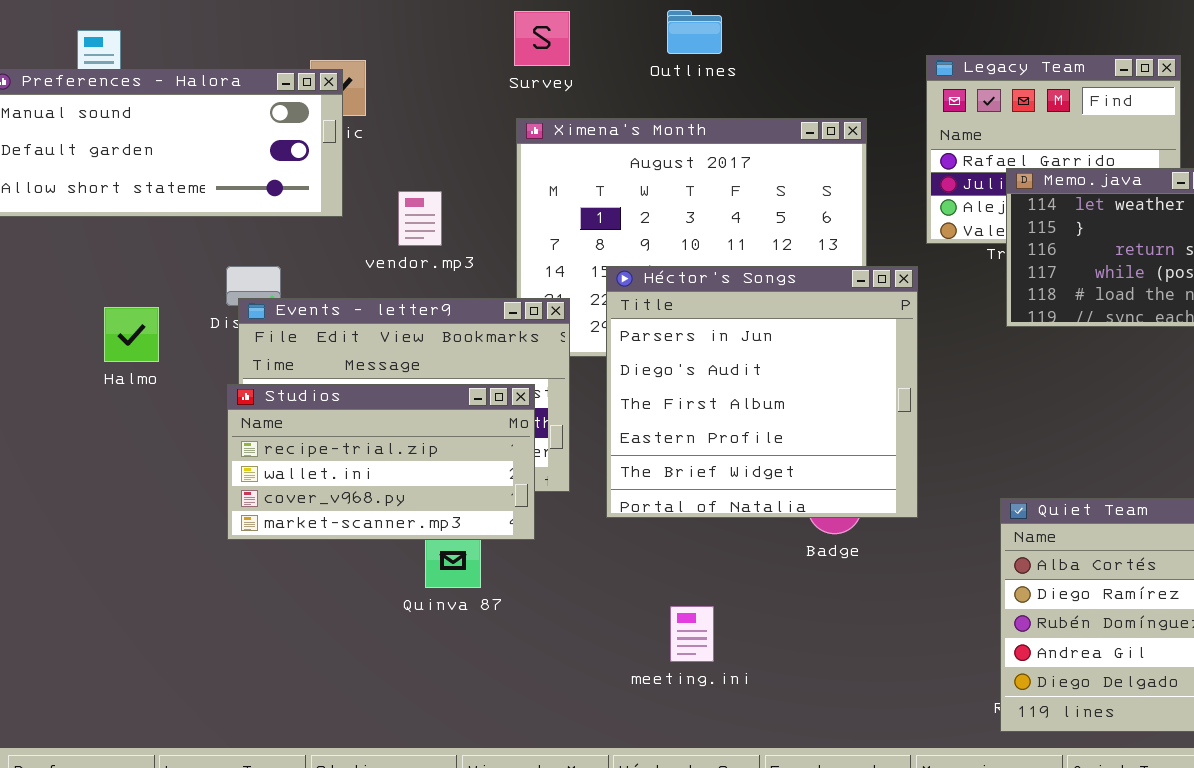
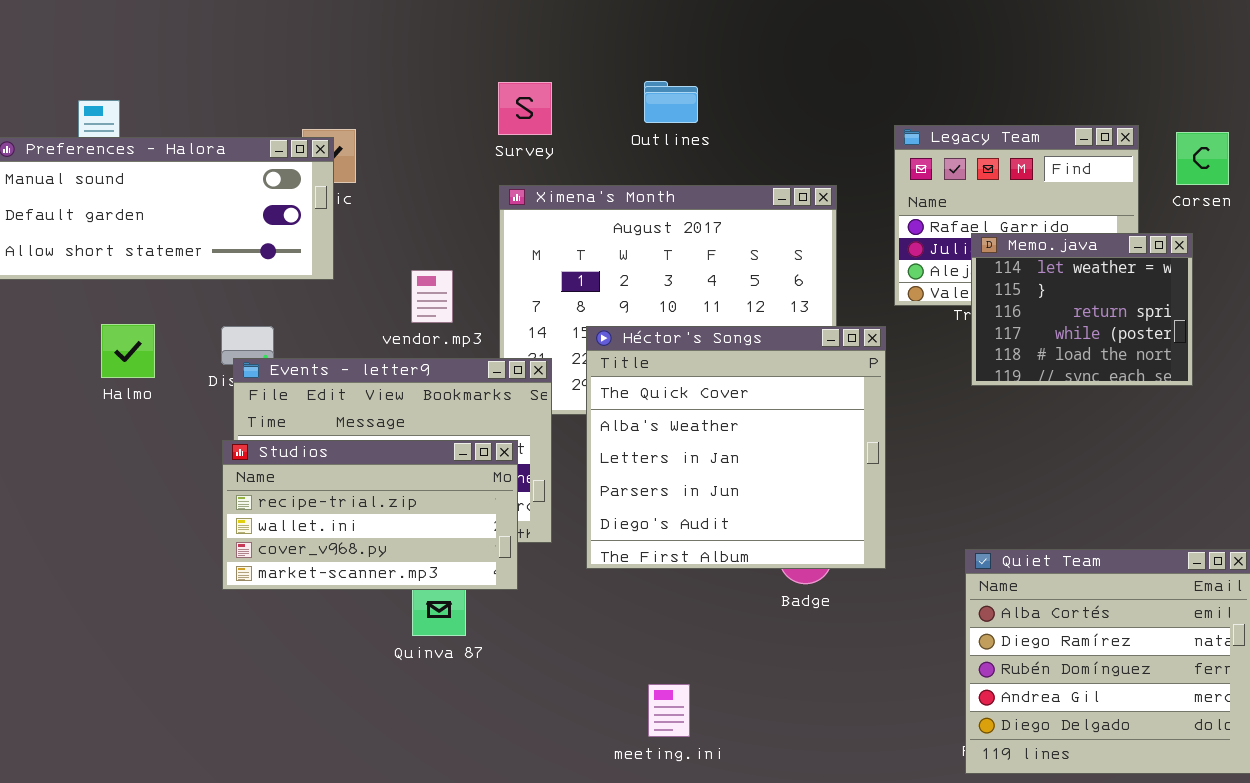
vendor.mp3: [398,191,442,246] -> [411,270,453,323], moved
Héctor's Songs: [606,266,918,518] -> [586,326,886,569], scrolled up 3 rows
Halmo: [104,307,159,362] -> [101,324,155,378], moved
meeting.ini: [670,606,714,662] -> [648,684,690,737], moved

